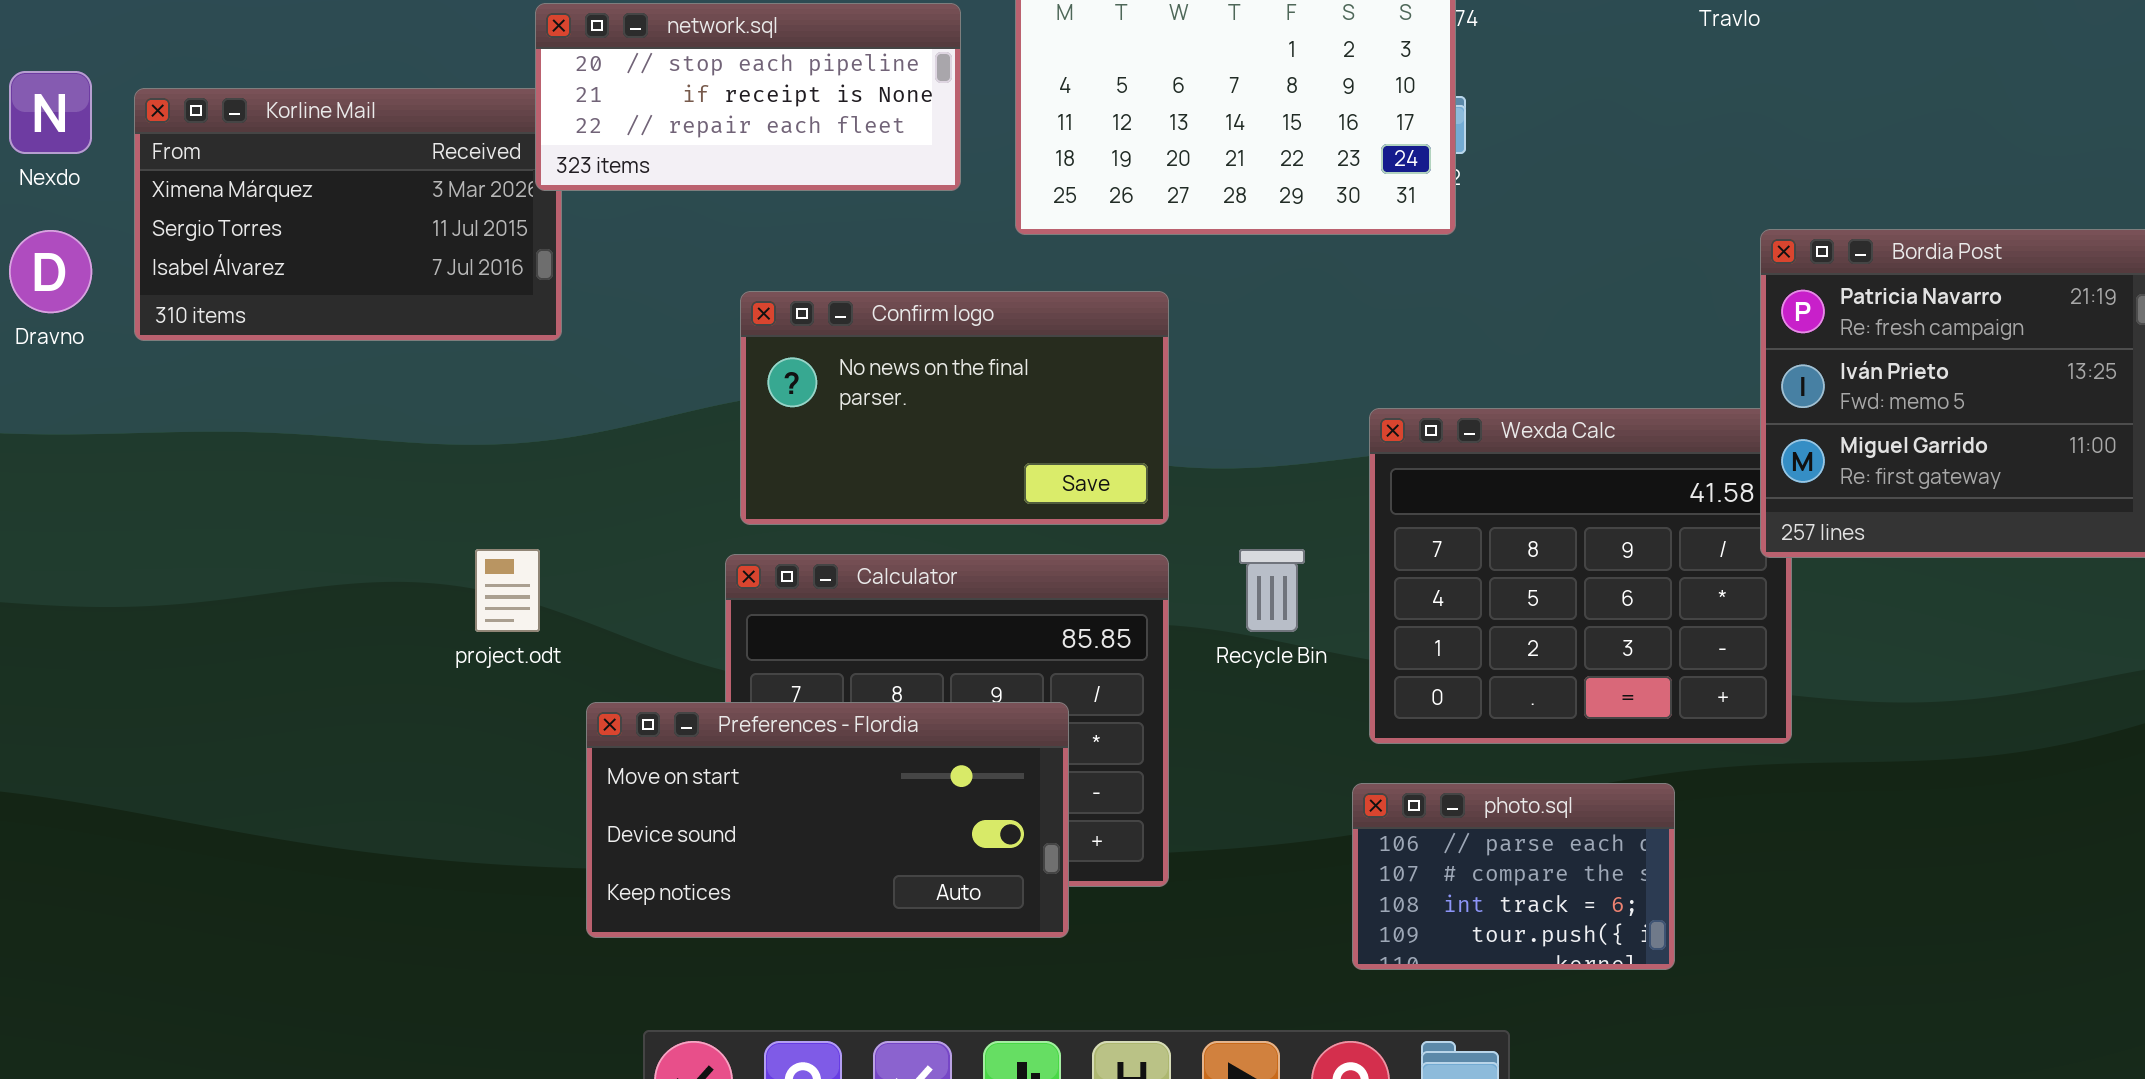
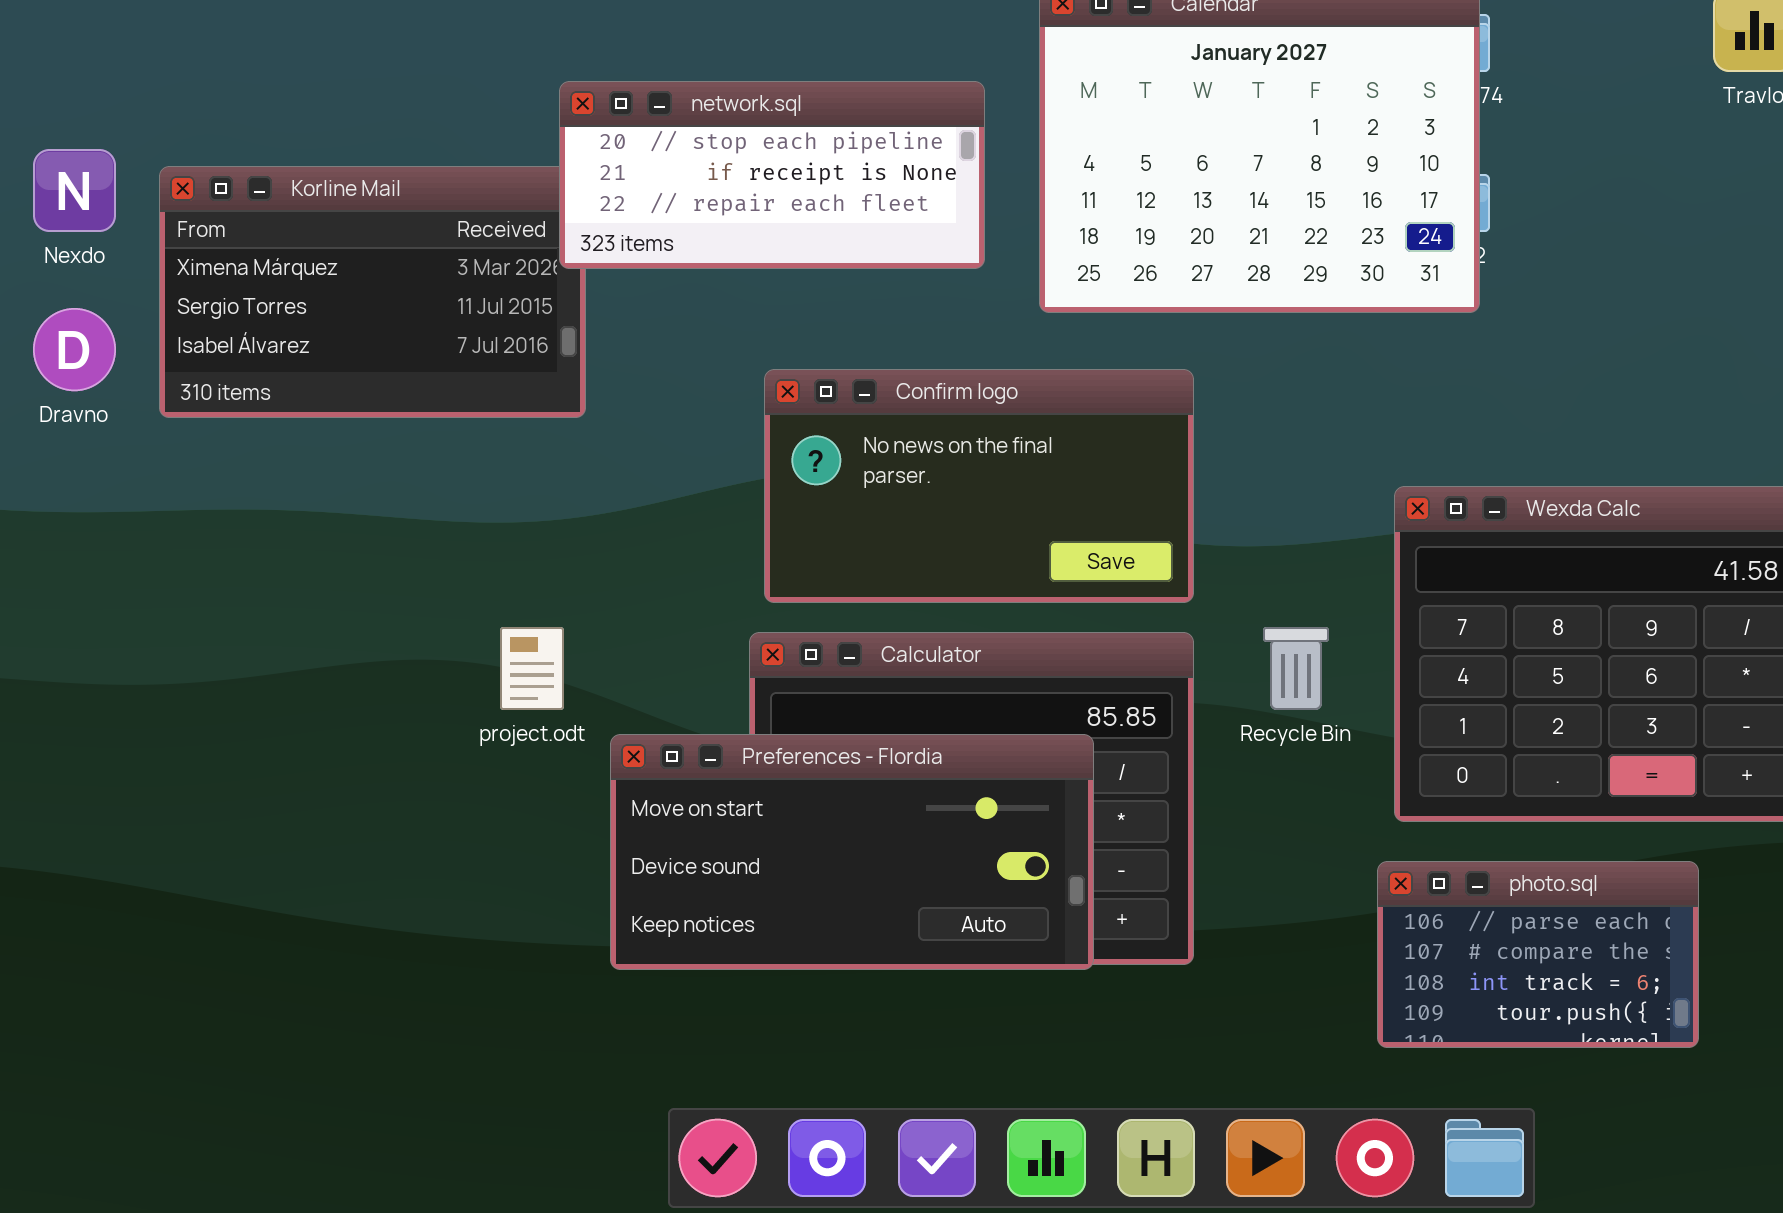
Preferences - Flordia: [586,702,1069,938] -> [610,734,1094,970], moved

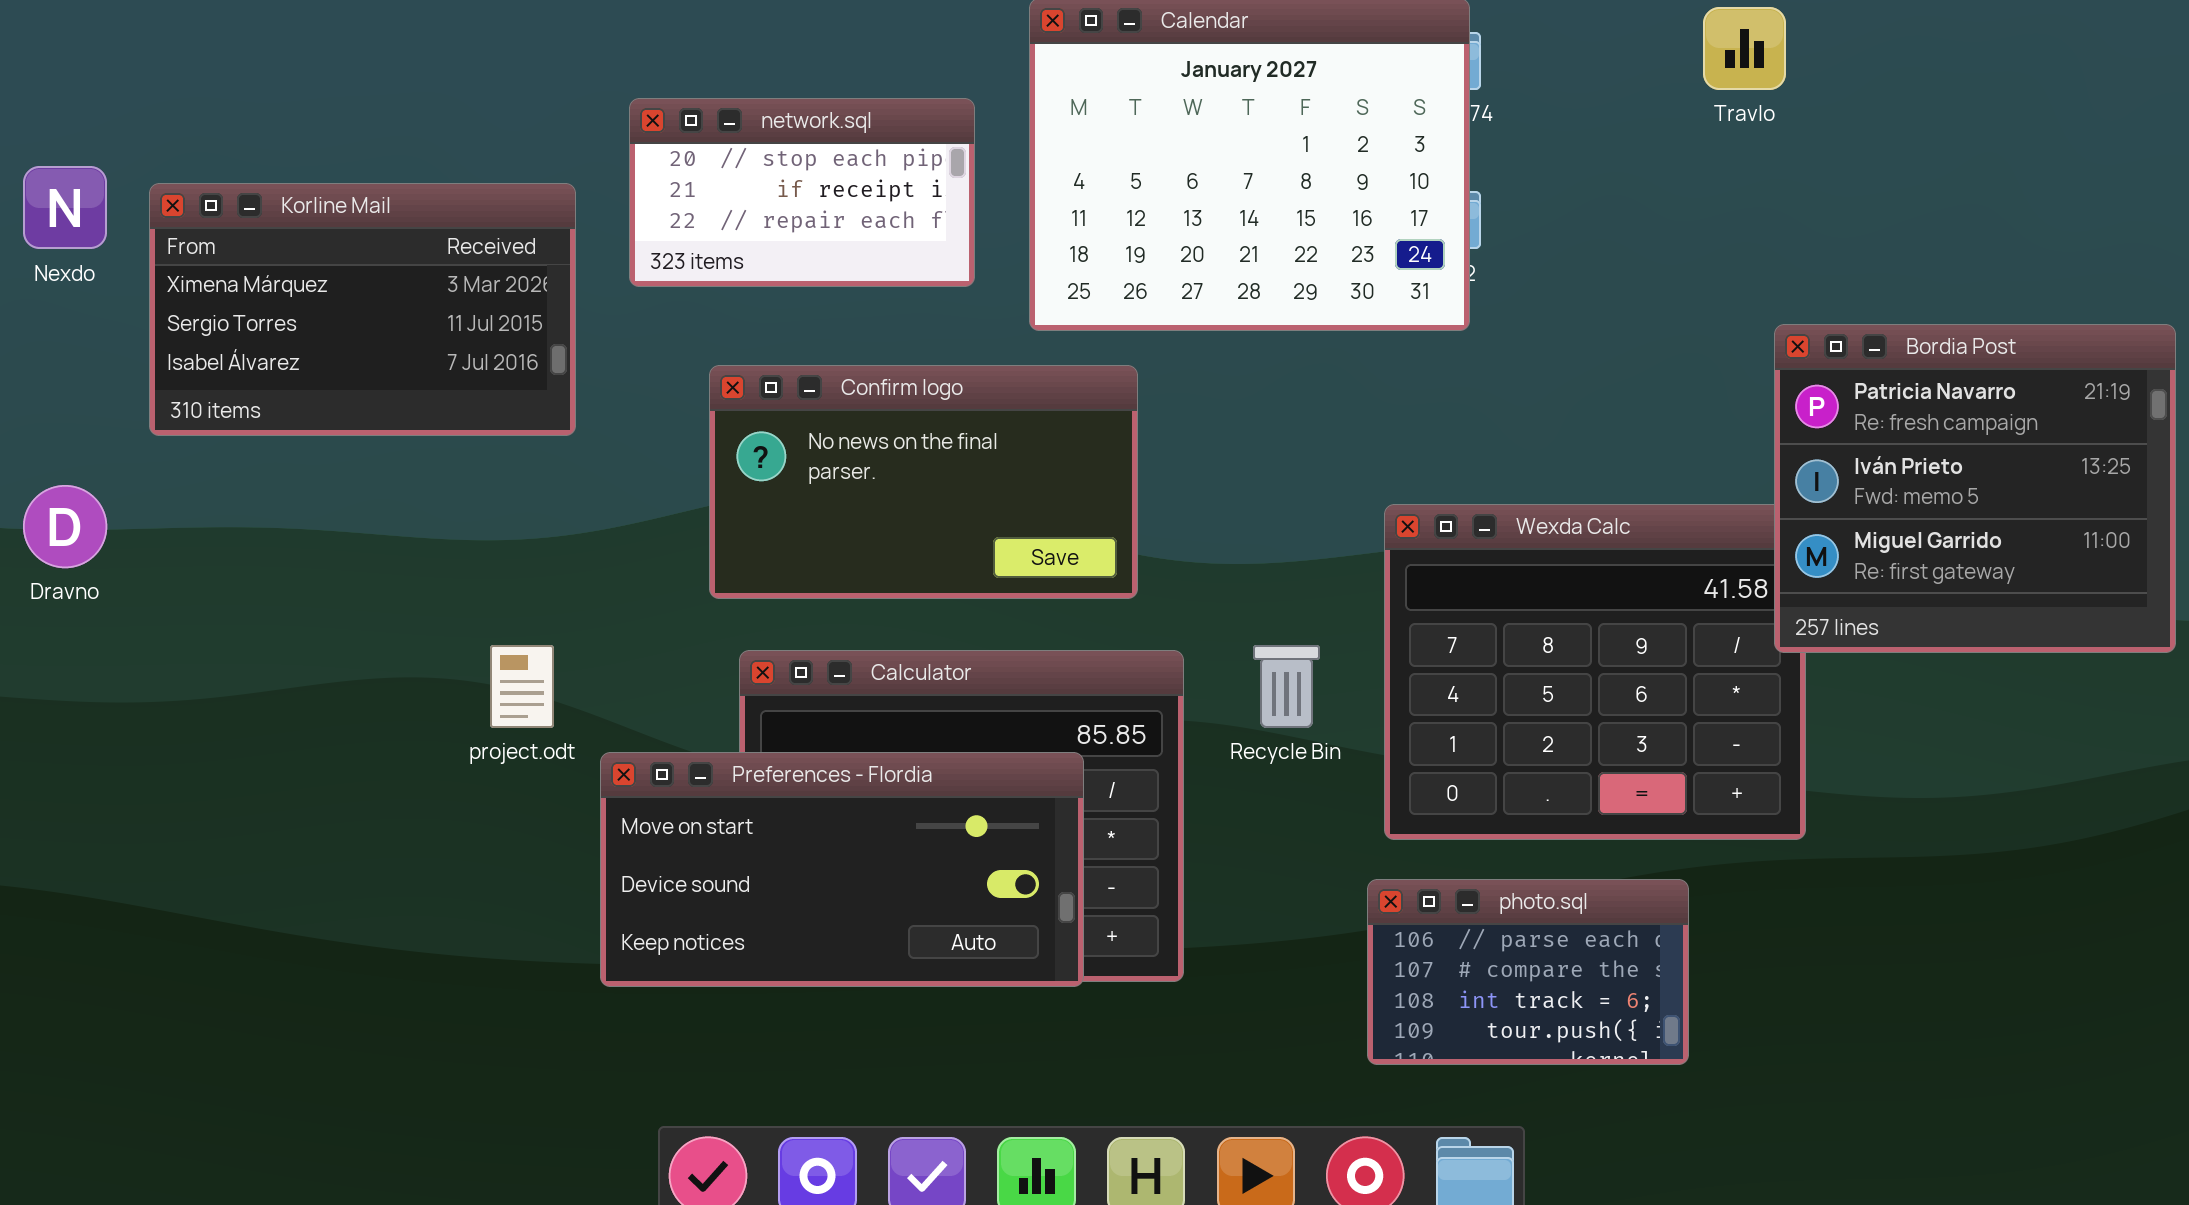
network.sql: [559,81,985,269] -> [629,98,975,287], resized
Dravno: [33,308,116,391] -> [23,485,107,568], moved
Confirm logo: [764,369,1194,603] -> [709,365,1138,599], moved

